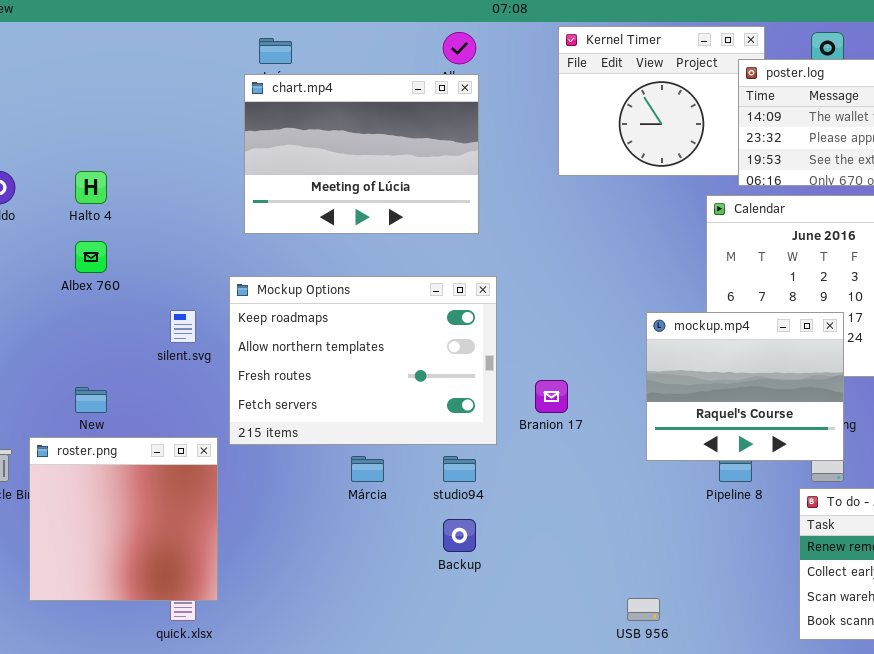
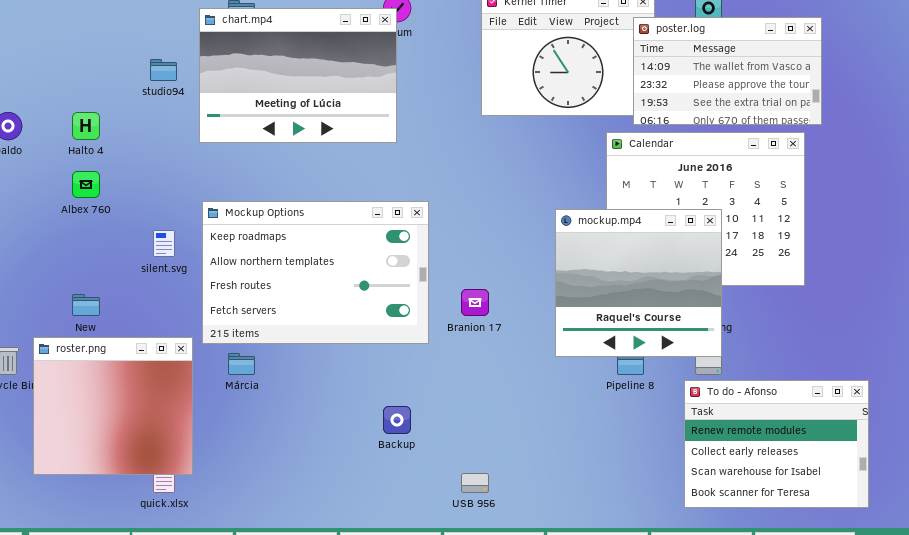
chart.mp4: [244,74,479,234] -> [199,8,397,143], moved
mockup.mp4: [646,312,844,461] -> [555,209,722,357], resized
Márcia: [351,456,384,482] -> [228,353,255,375], moved
studio94: [443,456,476,482] -> [150,59,177,81], moved
USB 956: [627,598,660,621] -> [461,473,489,493], moved

